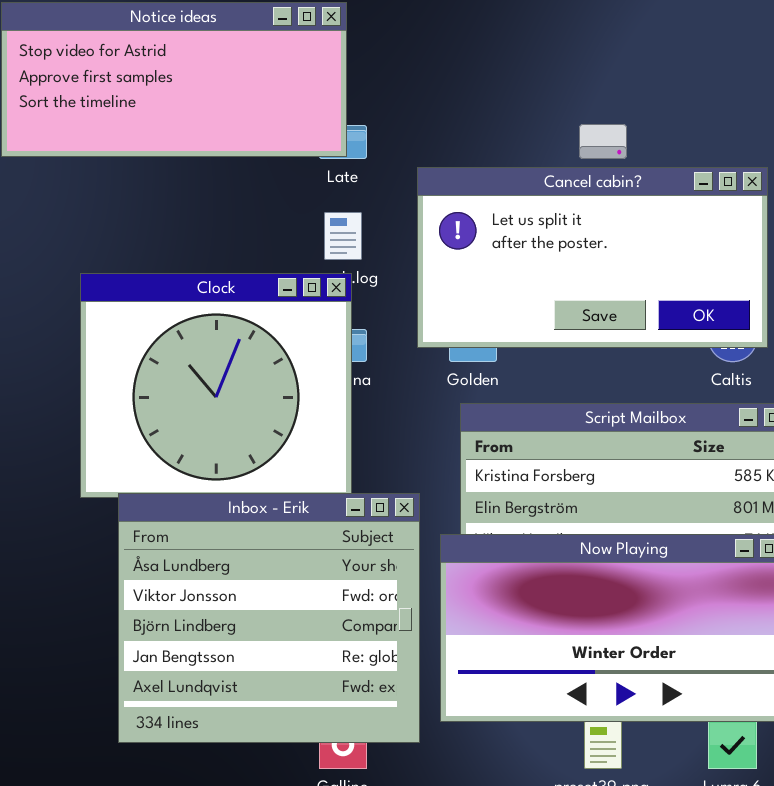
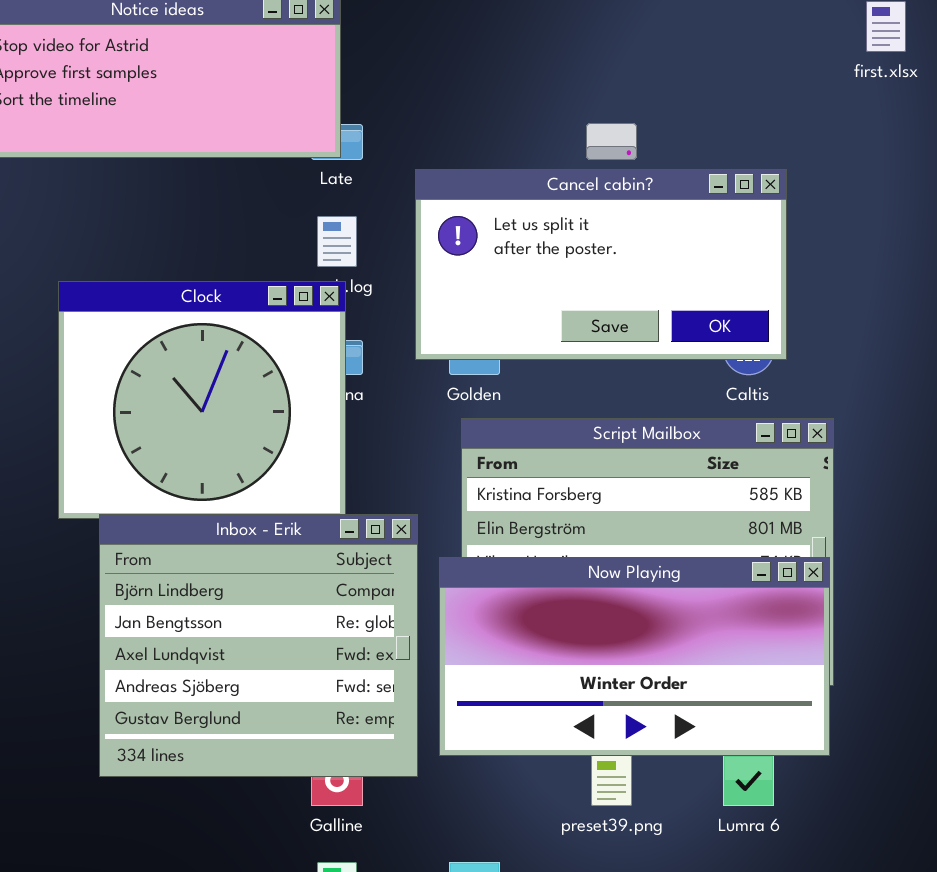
Inbox - Erik: [118,493,420,743] -> [99,514,418,777], scrolled down 2 rows

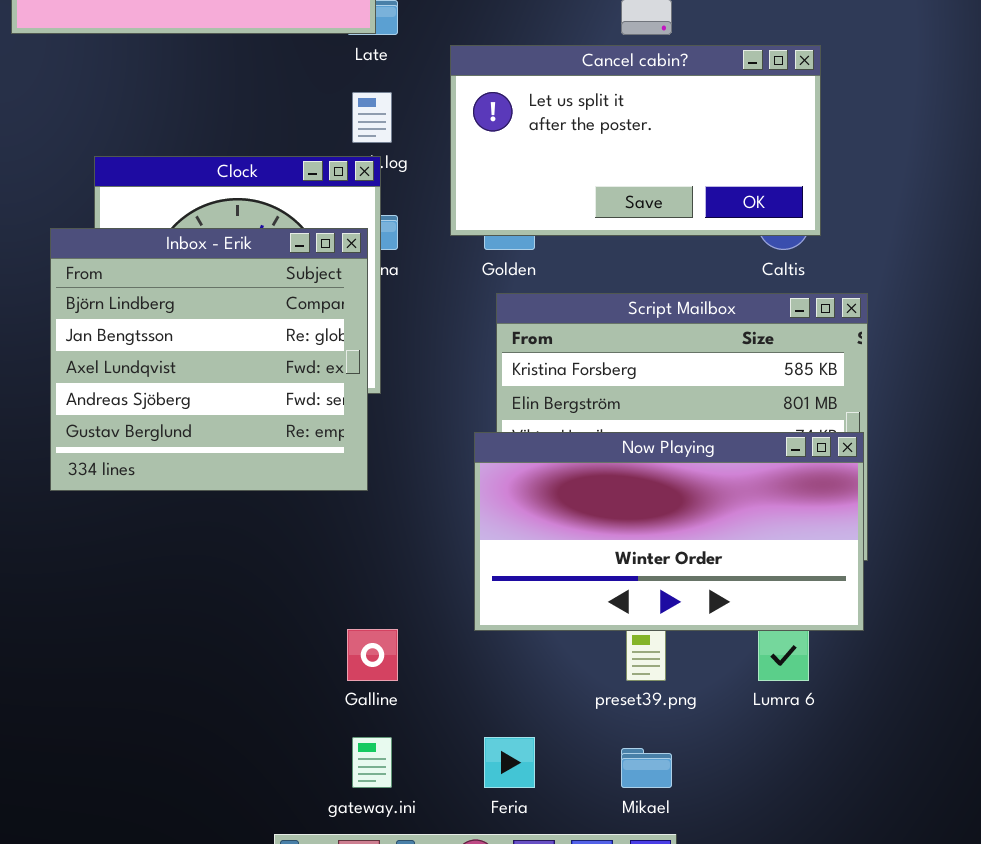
Inbox - Erik: [99,514,418,777] -> [50,228,368,491], moved

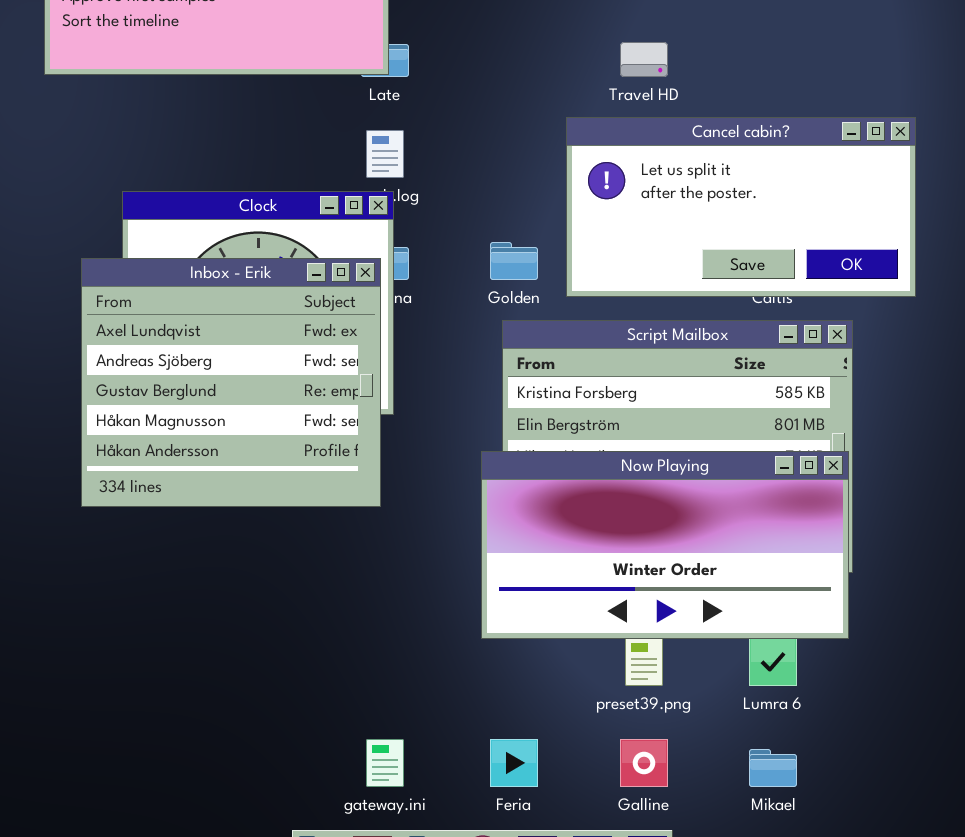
Cancel cabin?: [450,45,821,236] -> [566,117,916,297], moved
Inbox - Erik: [50,228,368,491] -> [81,258,381,507], scrolled down 2 rows
Galline: [347,629,398,681] -> [620,739,668,787], moved
Mikael: [621,748,672,788] -> [749,749,797,787], moved

